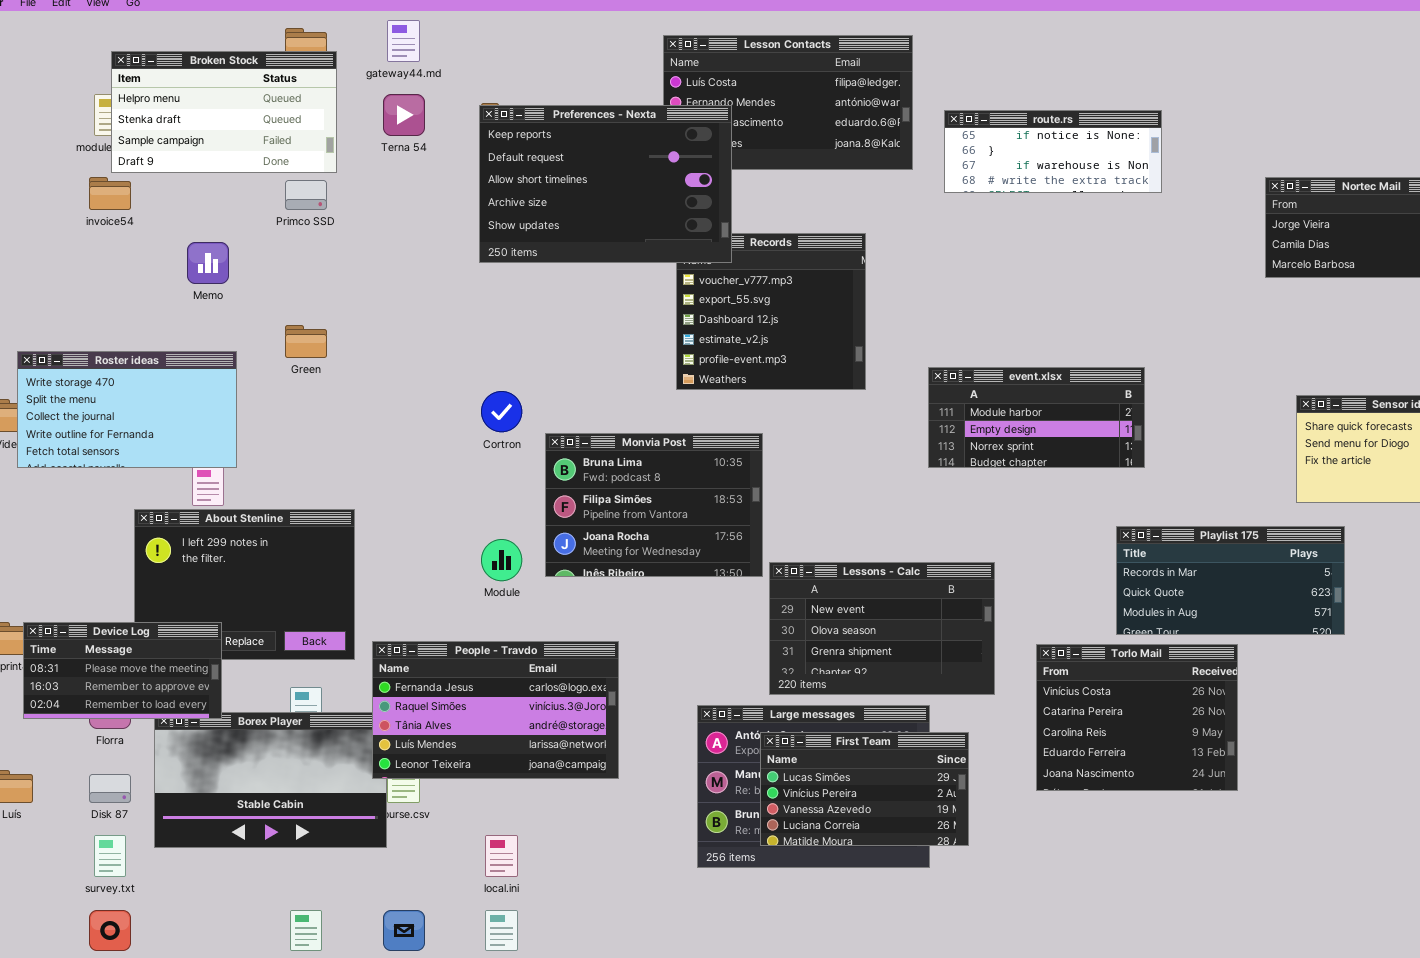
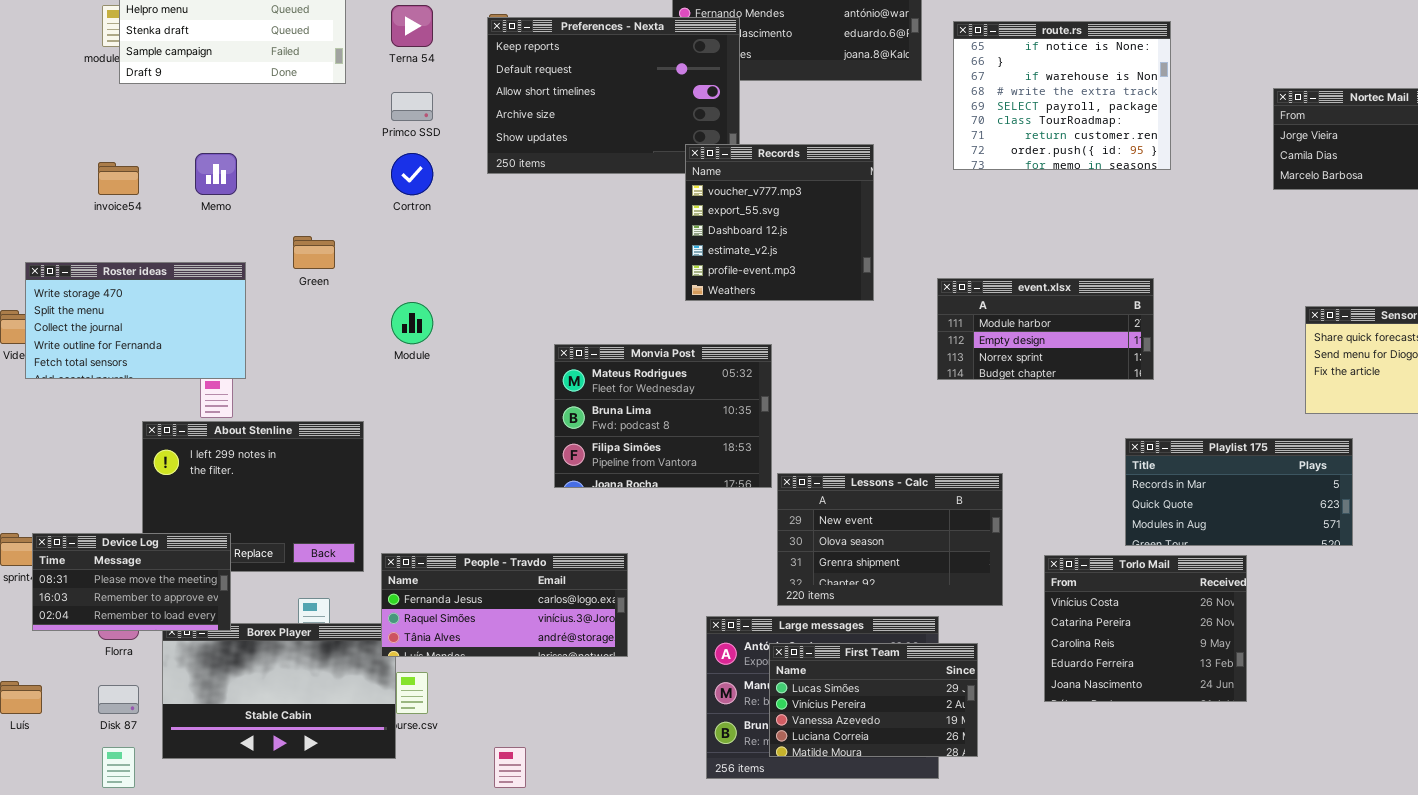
route.rs: [944,110,1162,193] -> [953,21,1171,170], resized
invoice54: [89,177,131,210] -> [98,162,139,195], moved
Primco SSD: [285,180,327,210] -> [391,92,433,121], moved
Records: [676,233,866,390] -> [685,144,874,301], raised
Cortron: [481,391,522,432] -> [391,153,433,195], moved
Monvia Post: [545,433,763,577] -> [554,344,772,488], scrolled up 1 row
Module: [481,539,522,581] -> [391,302,433,344], moved
People - Travdo: [372,641,619,779] -> [381,553,628,657], resized

